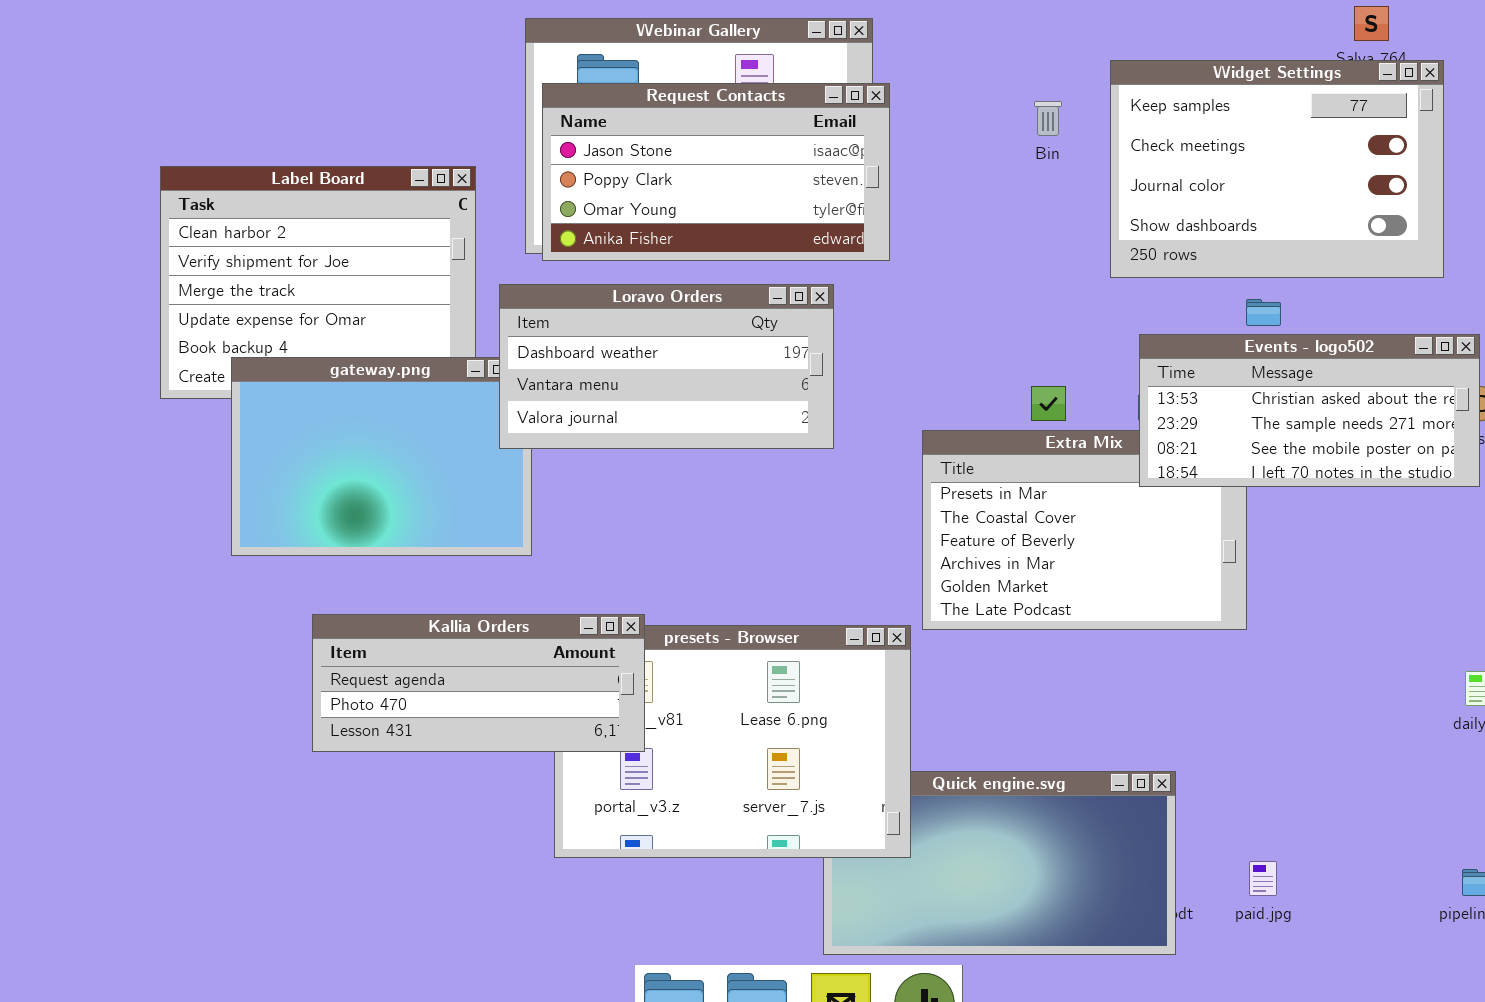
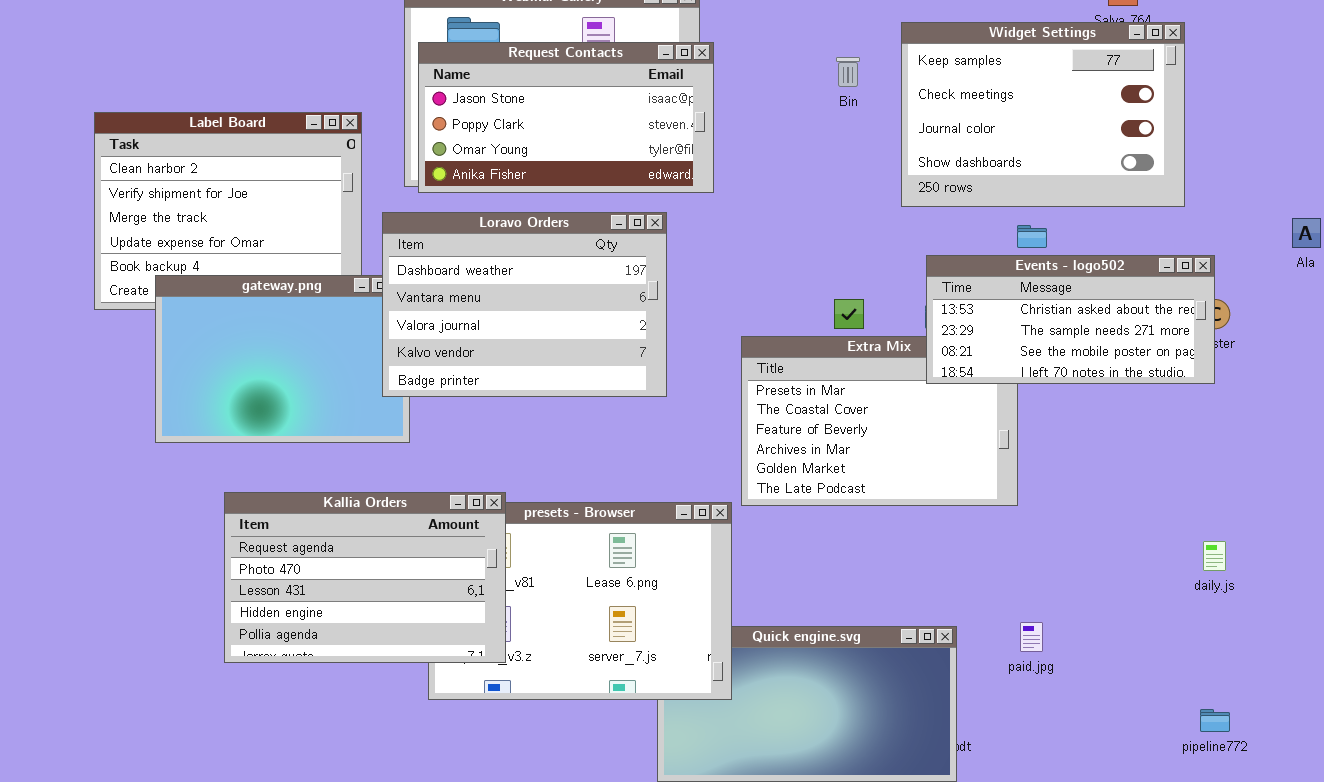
Loravo Orders: [499,284,834,449] -> [382,212,667,397], resized
Kallia Orders: [312,614,645,752] -> [224,492,506,663], resized
paid.jpg: [1249,861,1277,896] -> [1020,622,1043,652], moved

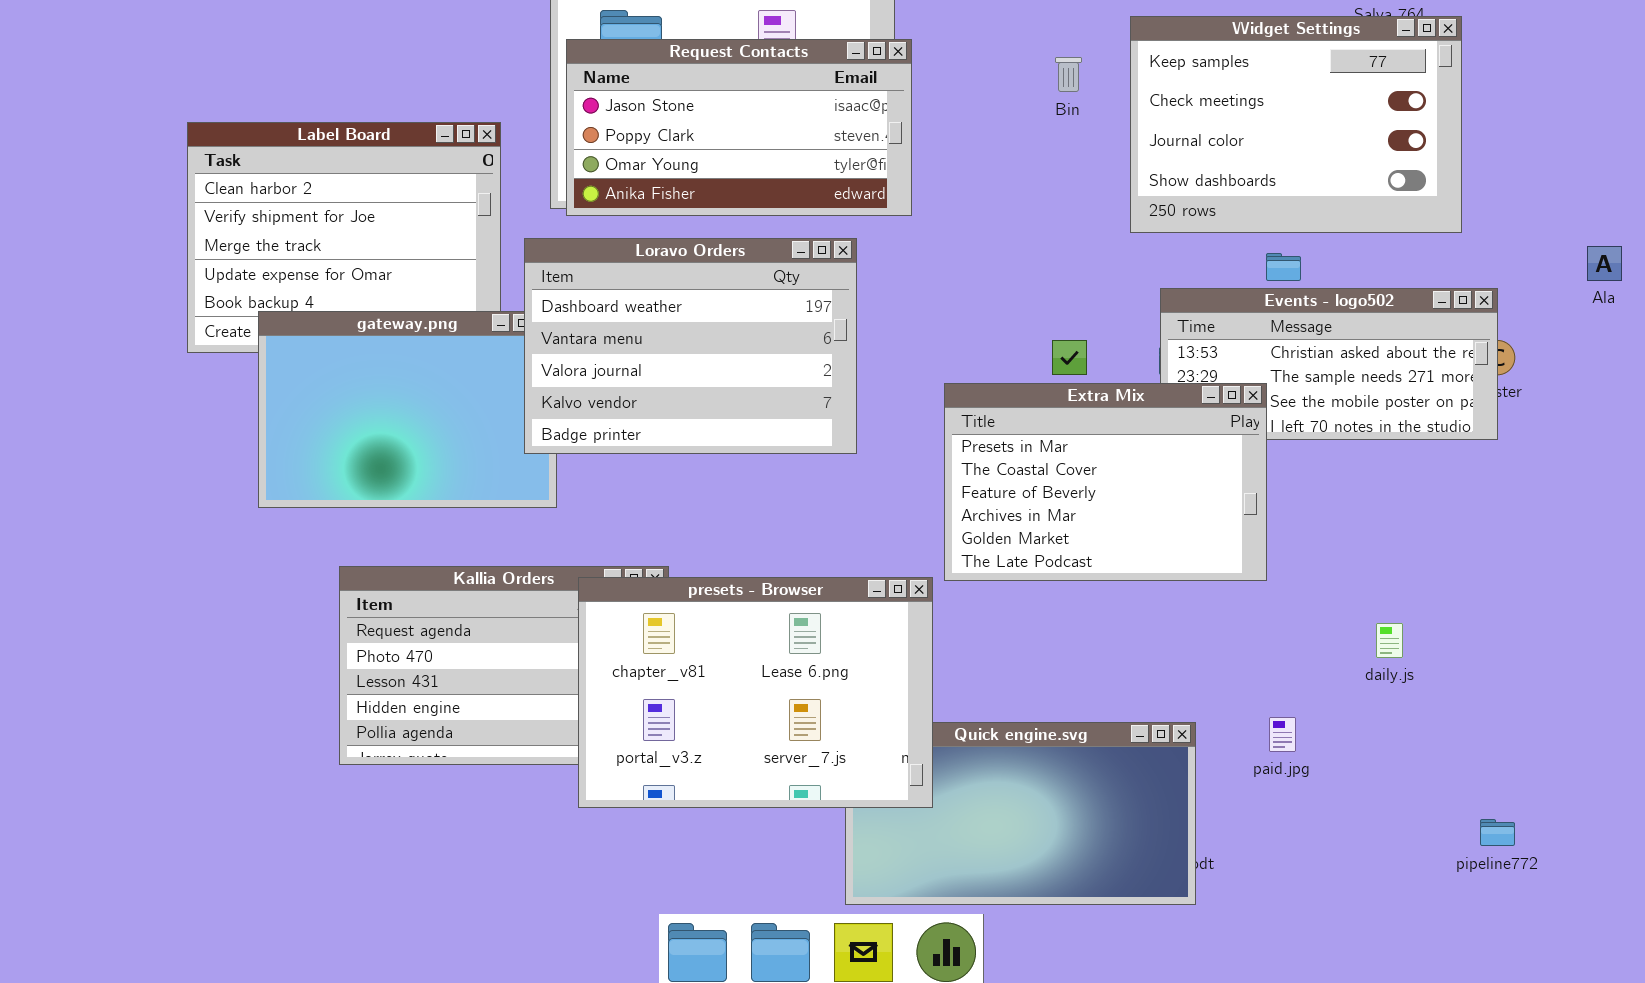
Extra Mix: [741,336,1018,506] -> [944,383,1267,581], raised
presets - Browser: [428,502,732,700] -> [578,577,933,808], raised
daily.js: [1203,541,1226,571] -> [1376,623,1403,658], moved

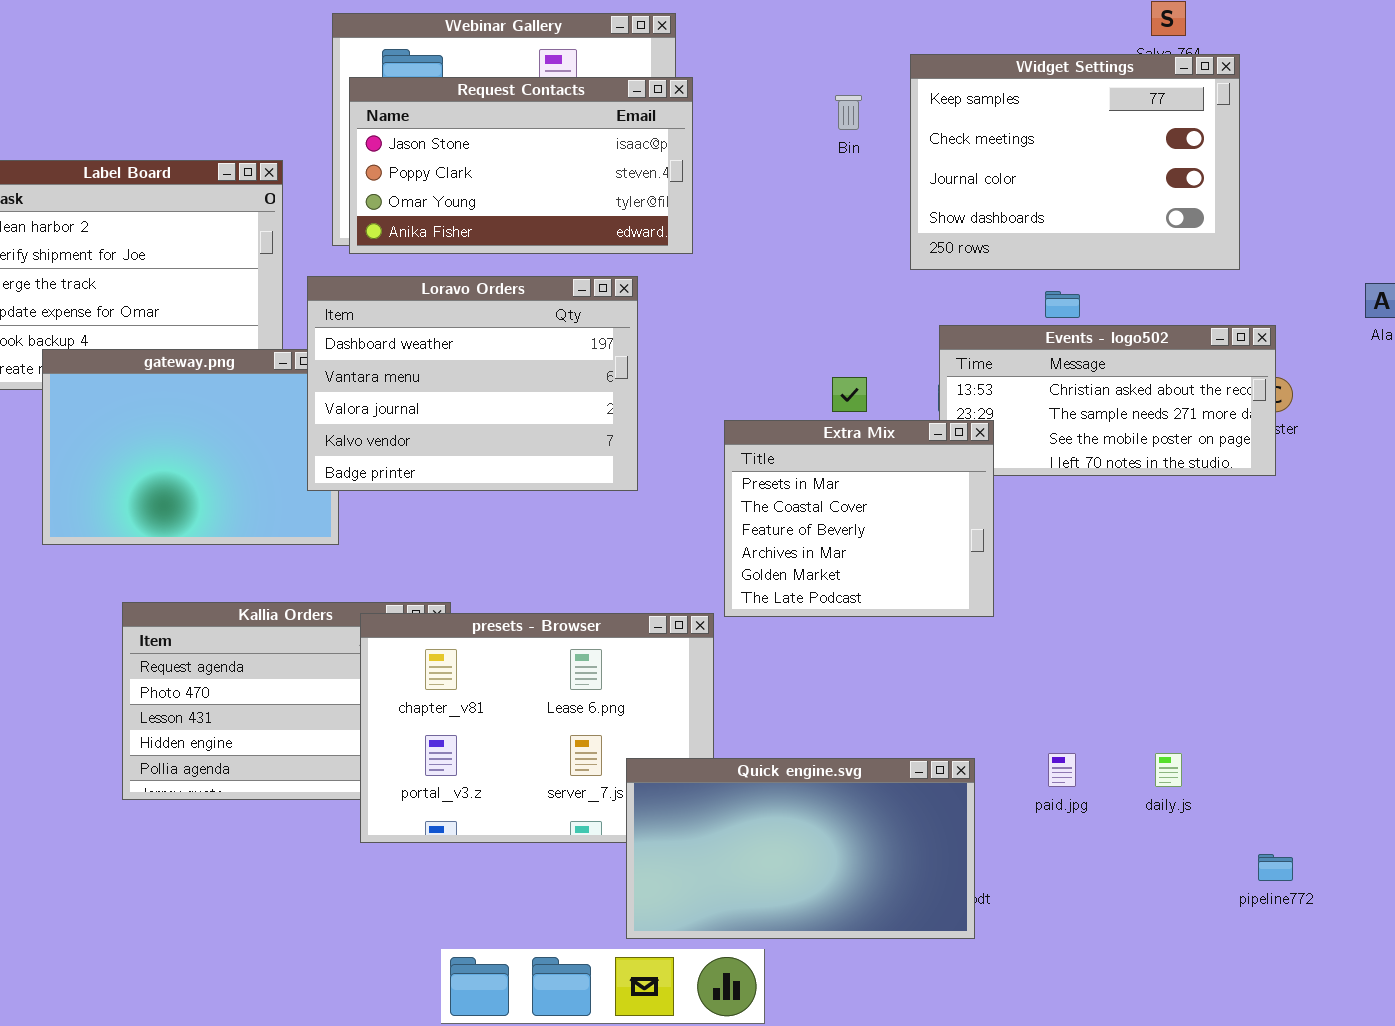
Extra Mix: [944,383,1267,581] -> [724,420,994,617], resized
daily.js: [1376,623,1403,658] -> [1155,753,1182,787], moved
Quick engine.svg: [845,722,1196,905] -> [626,758,975,939], raised

